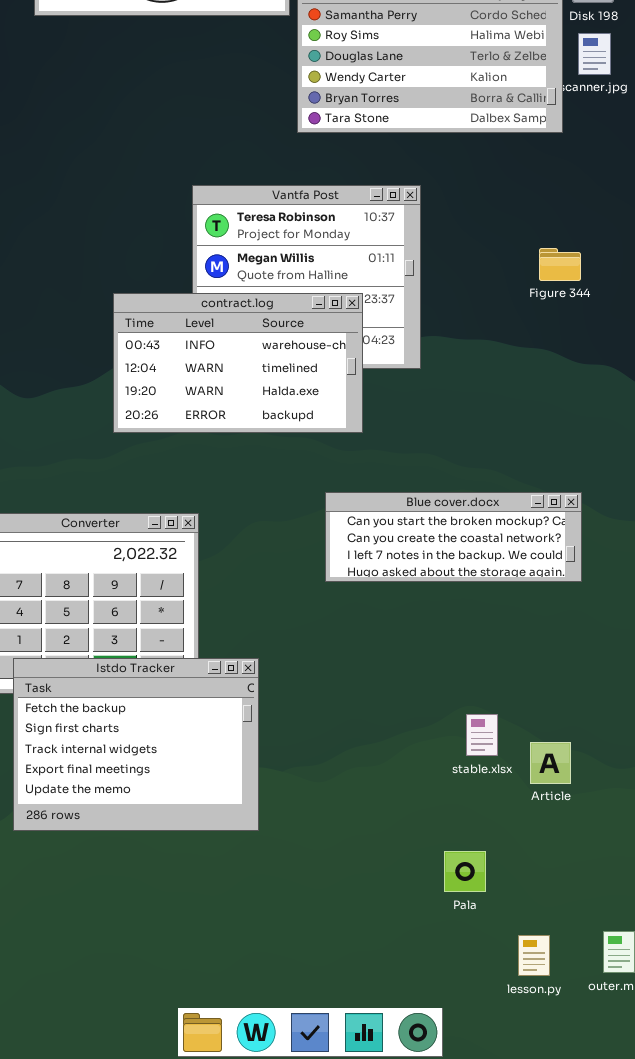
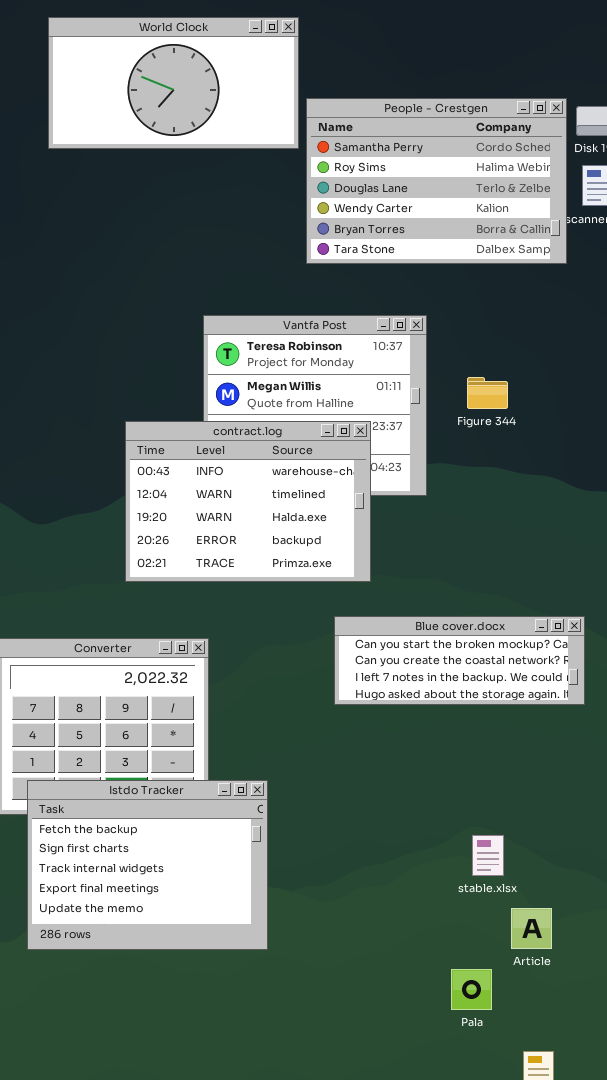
Figure 344: [539,248,581,281] -> [467,377,508,409], moved
contract.log: [113,293,363,433] -> [125,421,371,582], resized
Article: [530,742,571,784] -> [511,908,552,949], moved

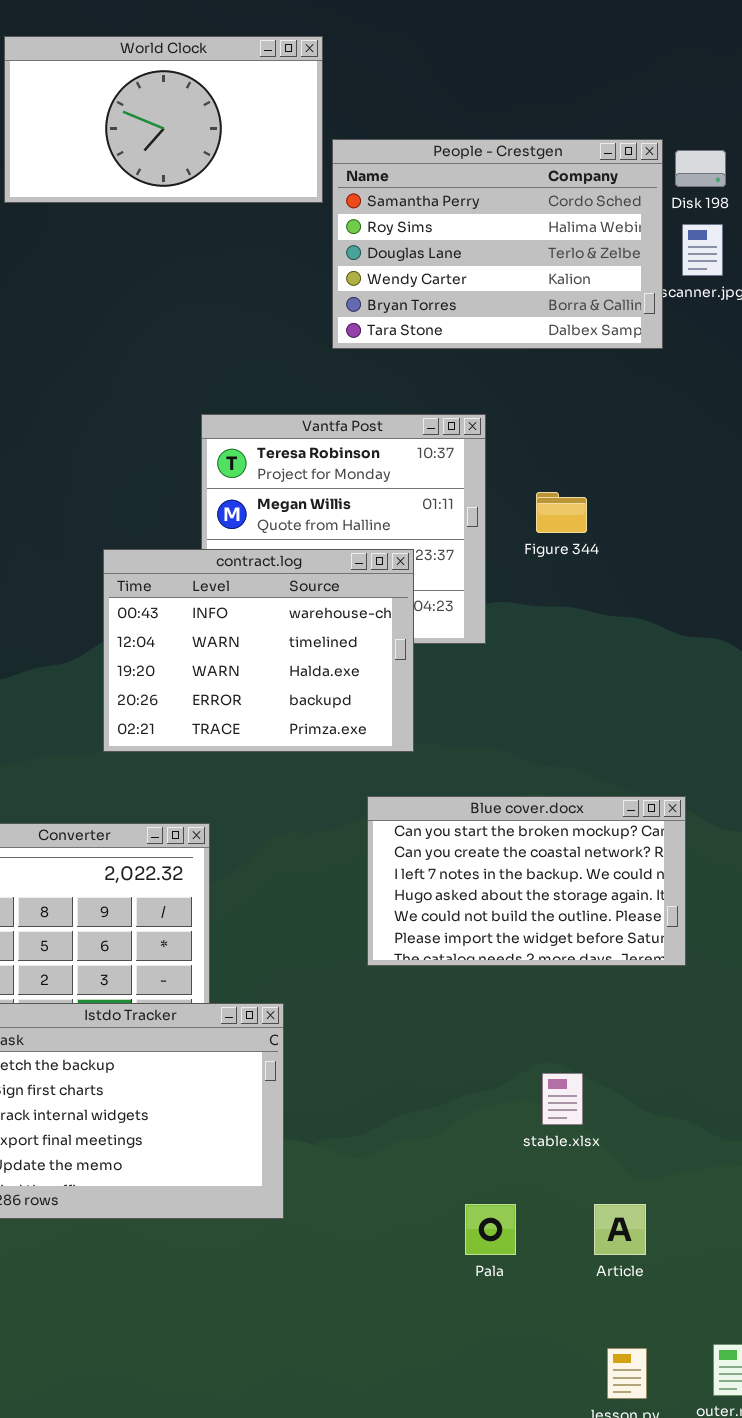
Blue cover.docx: [334,616,585,705] -> [367,796,686,966], resized
Article: [511,908,552,949] -> [594,1204,646,1255], moved
Pala: [451,969,492,1010] -> [465,1204,516,1255], moved

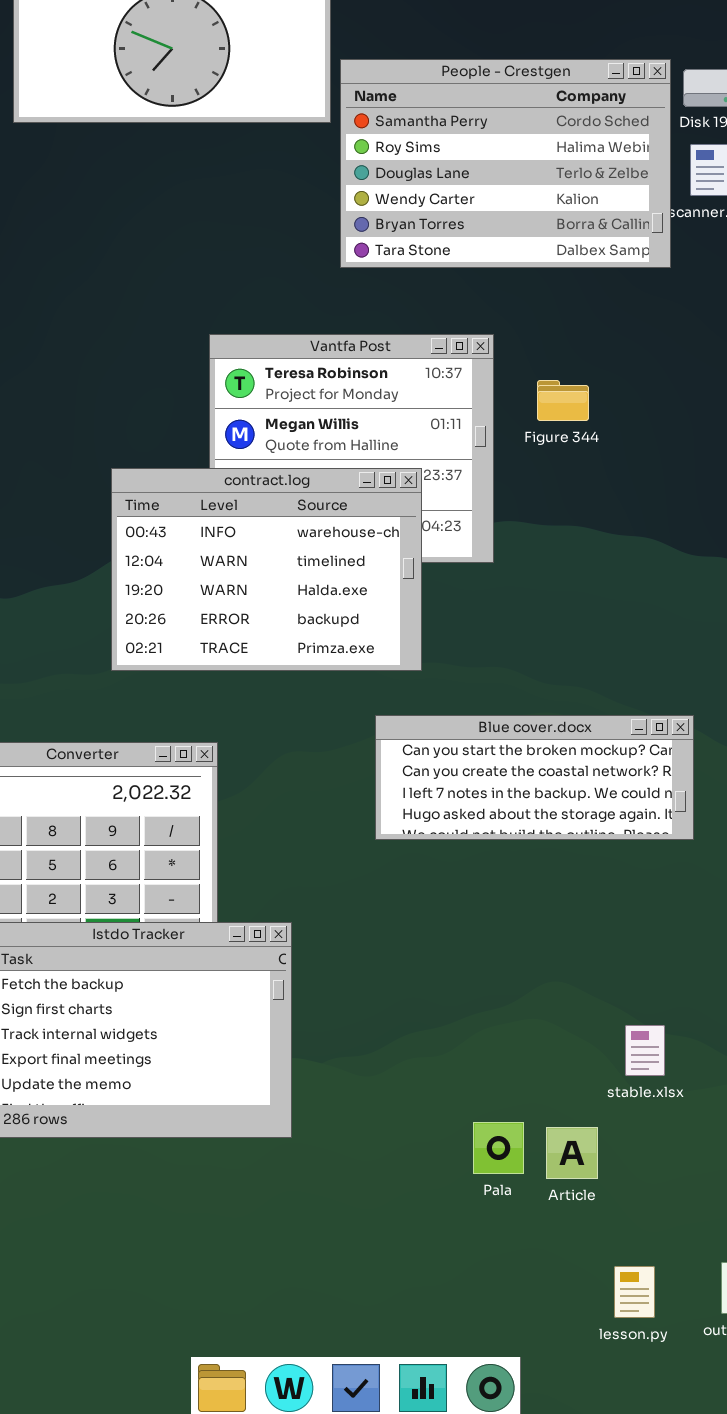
Figure 344: [536,492,587,533] -> [537,380,589,421], moved
Blue cover.docx: [367,796,686,966] -> [375,715,694,840], resized
stable.xlsx: [542,1073,583,1125] -> [625,1025,665,1076], moved
Article: [594,1204,646,1255] -> [546,1127,598,1179], moved

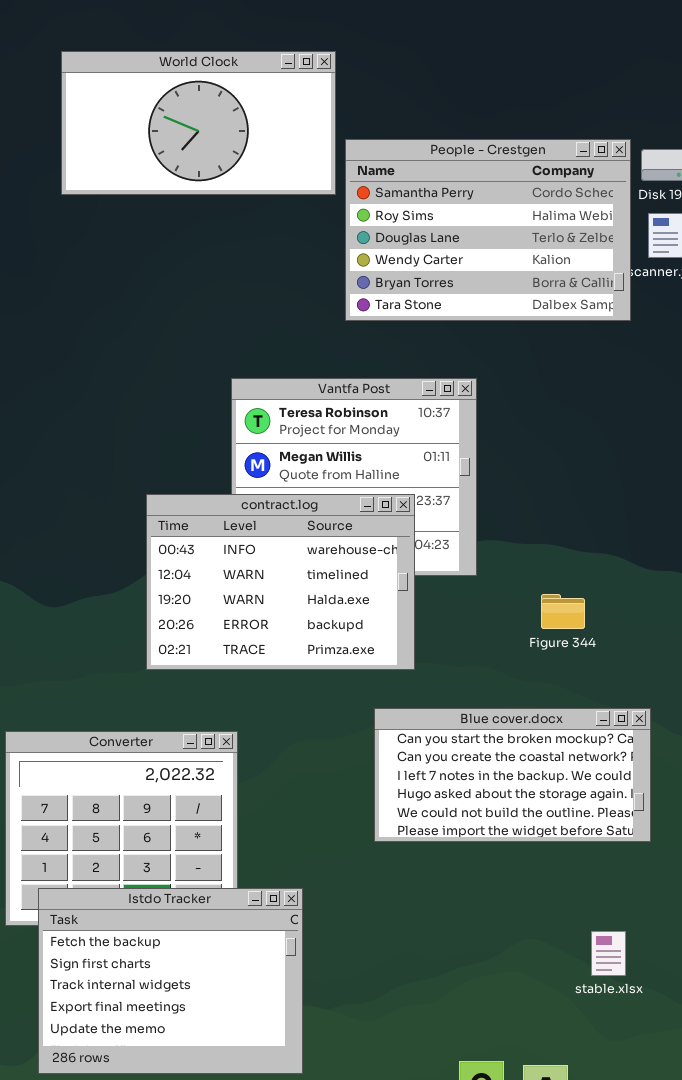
Figure 344: [537,380,589,421] -> [541,594,585,629], moved
Blue cover.docx: [375,715,694,840] -> [374,708,651,842], resized
stable.xlsx: [625,1025,665,1076] -> [591,931,626,976], moved

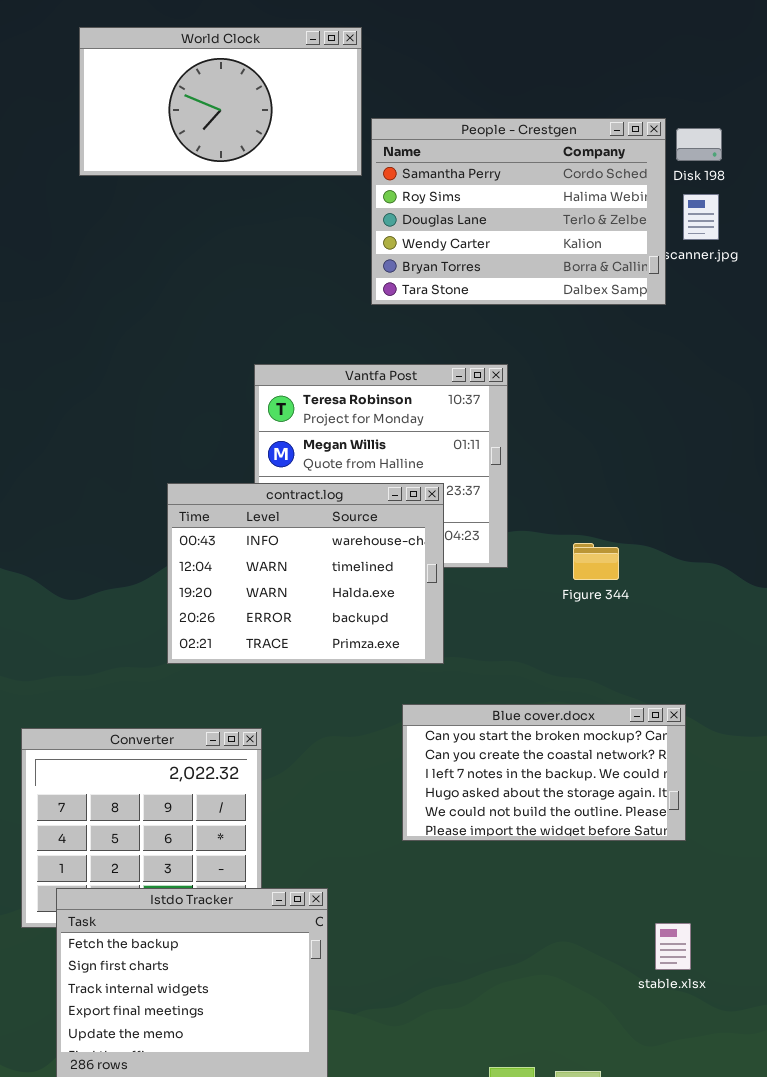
Figure 344: [541,594,585,629] -> [573,543,619,580], moved
stable.xlsx: [591,931,626,976] -> [655,923,691,970], moved

